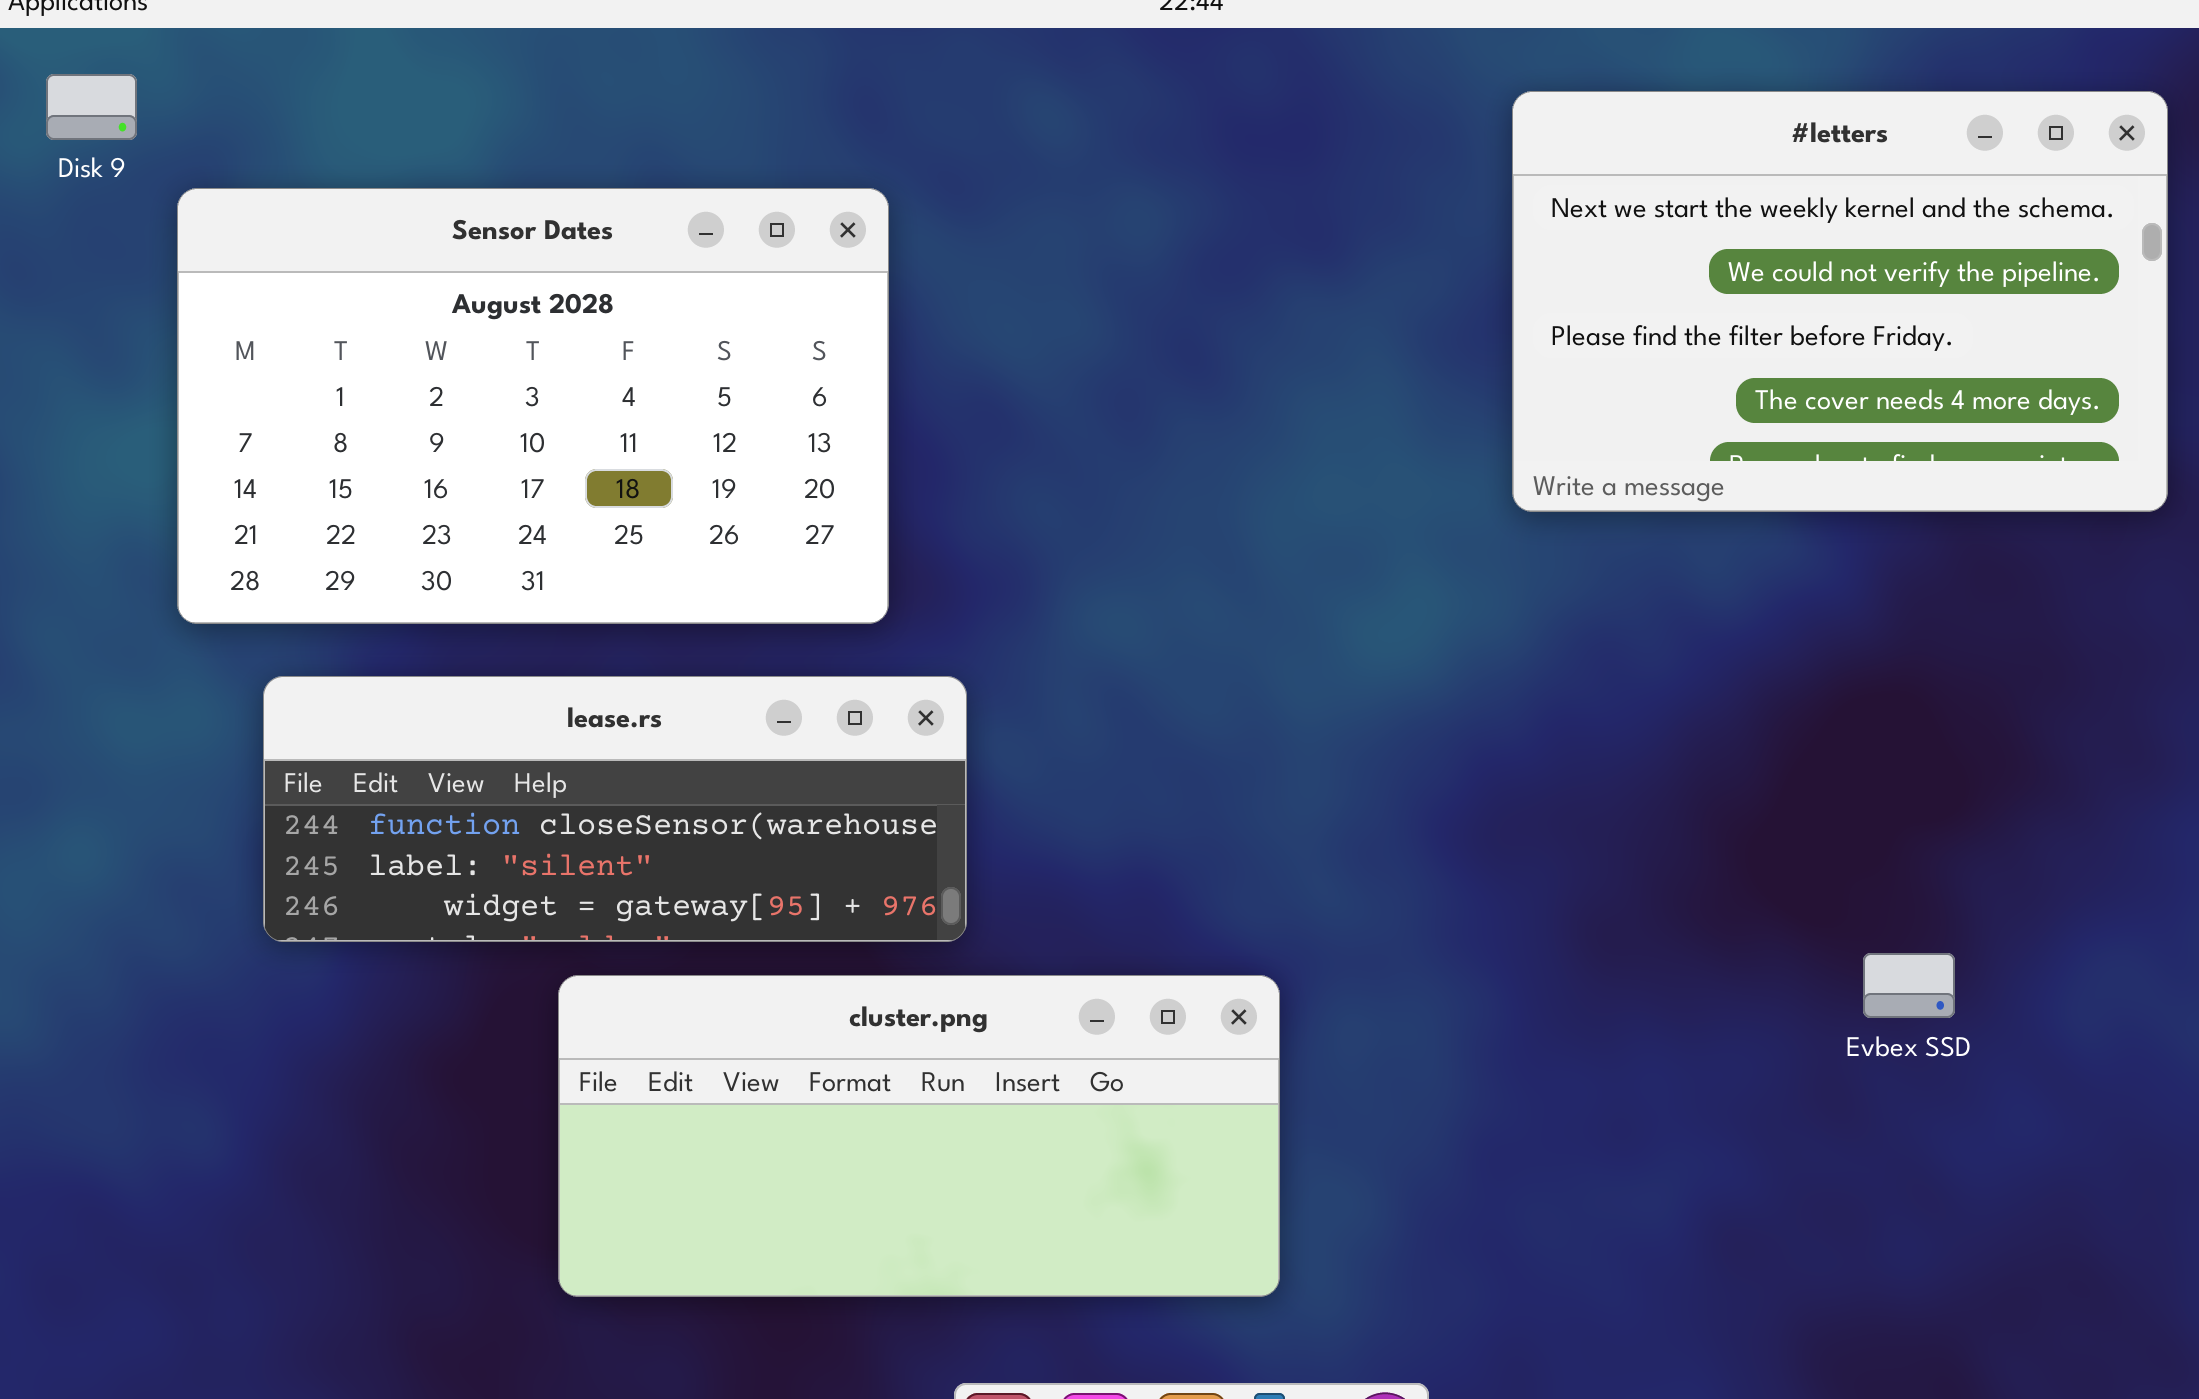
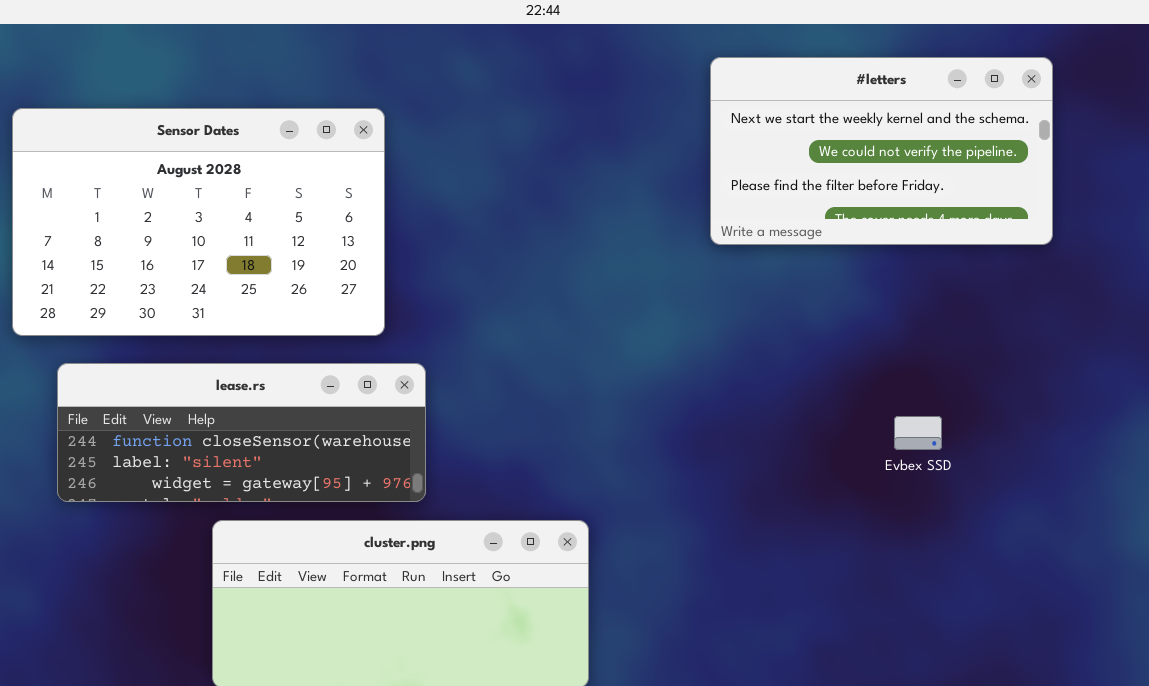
#letters: [1512,91,2168,512] -> [710,57,1053,245], resized
Evbex SSD: [1863,953,1955,1018] -> [894,416,942,450], moved

